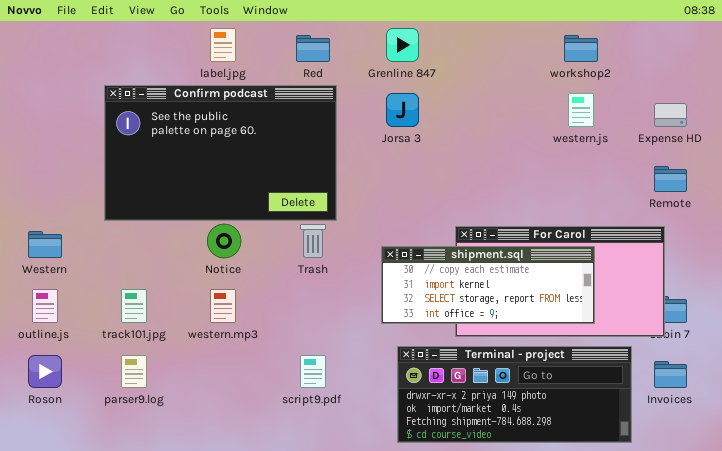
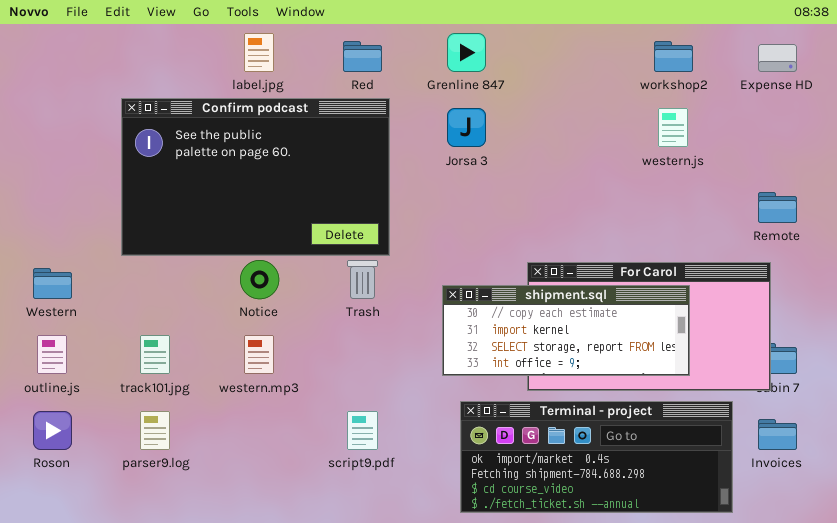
Expense HD: [654,103,687,127] -> [758,44,797,72], moved
Terminal - project: [397,346,632,443] -> [460,401,733,513], scrolled down 1 row

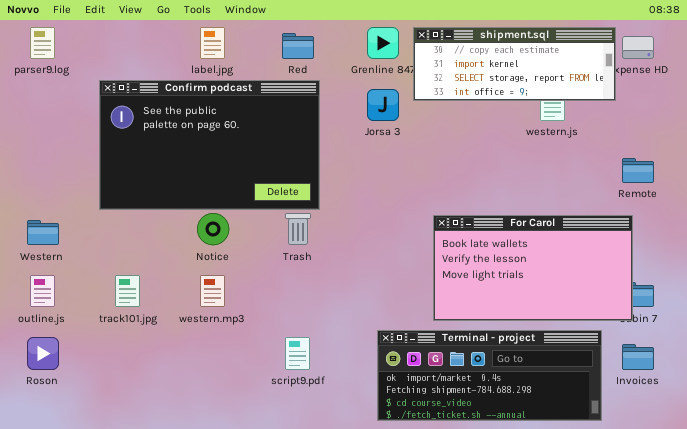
shipment.sql: [442,285,690,376] -> [413,27,616,101], moved
parser9.log: [140,411,170,450] -> [30,27,55,59], moved

